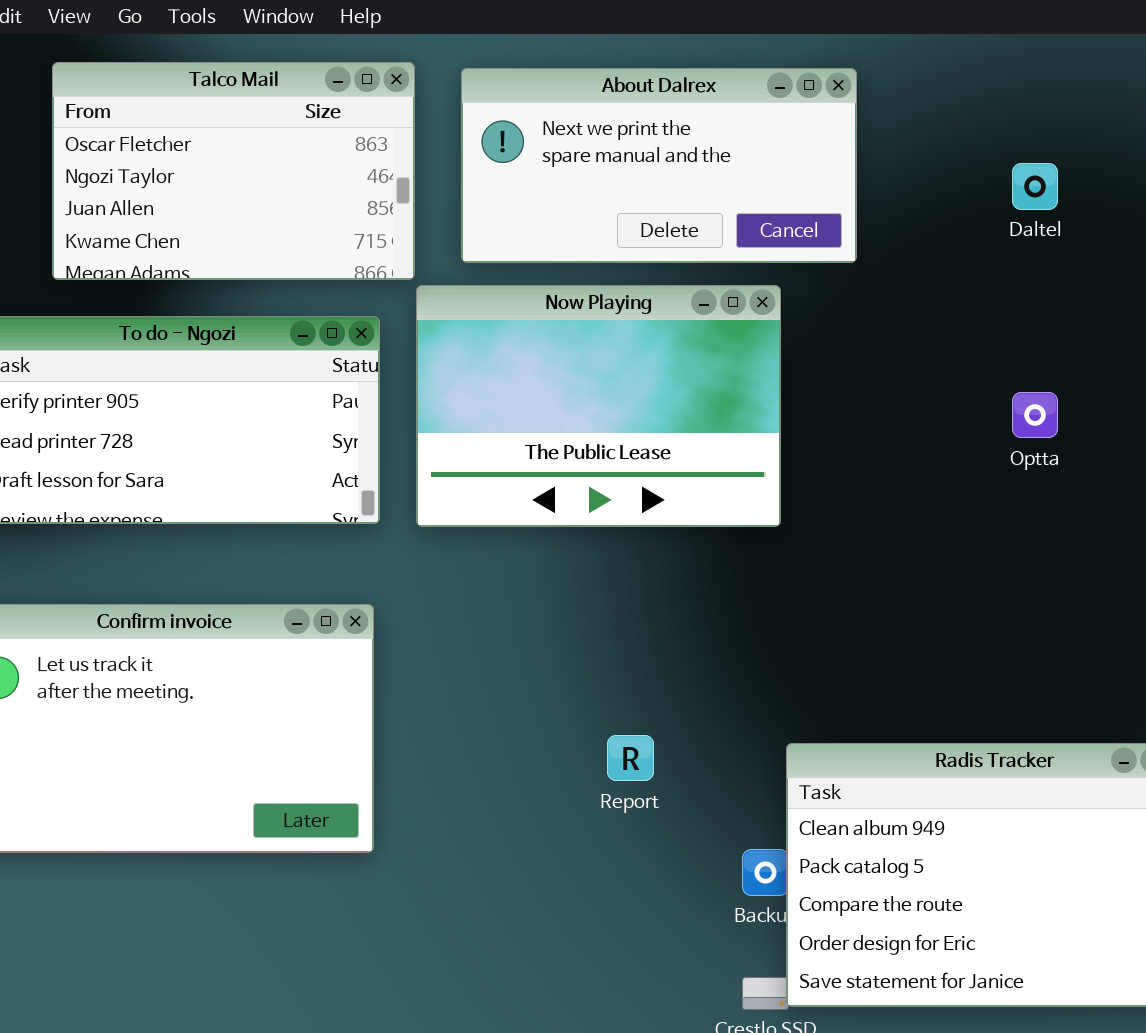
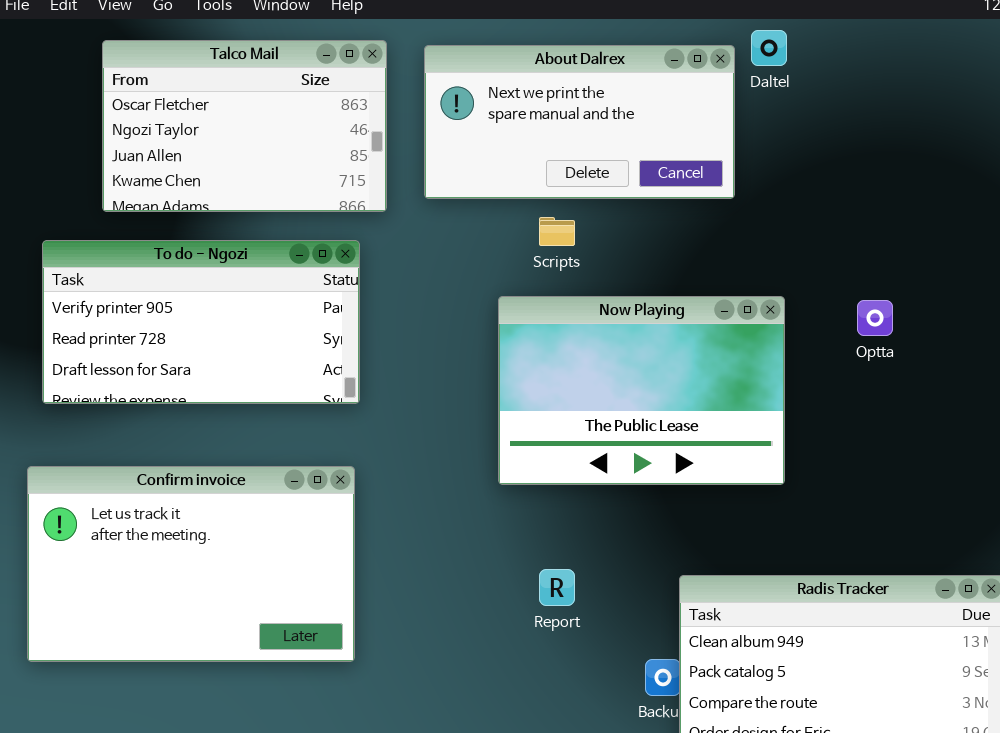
Daltel: [1012,163,1058,210] -> [751,30,787,66], moved
Now Playing: [416,285,781,527] -> [498,296,785,485], moved

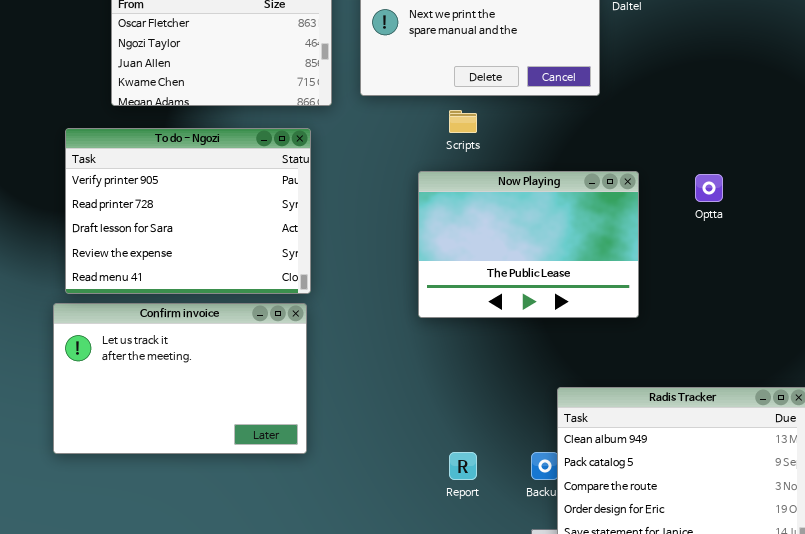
To do - Ngozi: [42,240,360,404] -> [65,128,311,294], resized
Report: [539,569,575,606] -> [449,452,477,480], moved

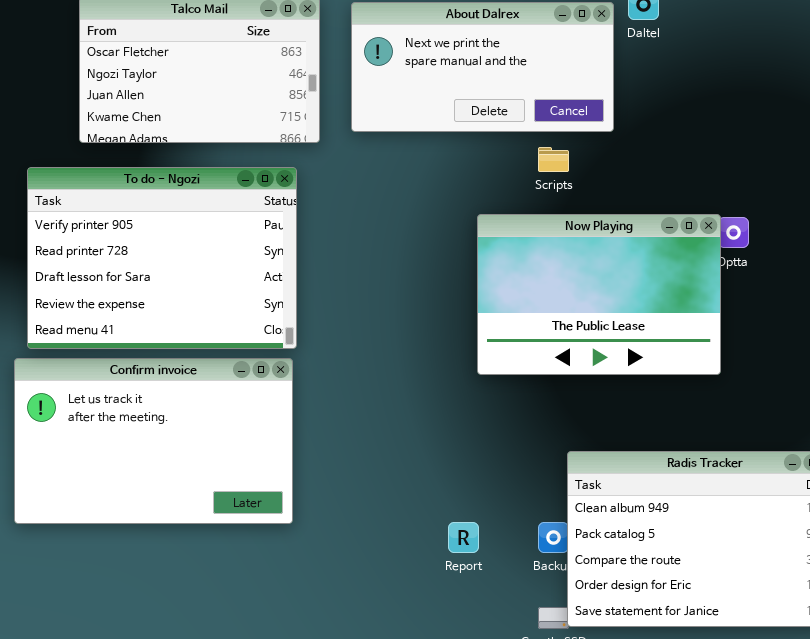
Scripts: [449,110,477,133] -> [538,147,569,172], moved
Now Playing: [418,171,639,318] -> [477,214,721,375], moved

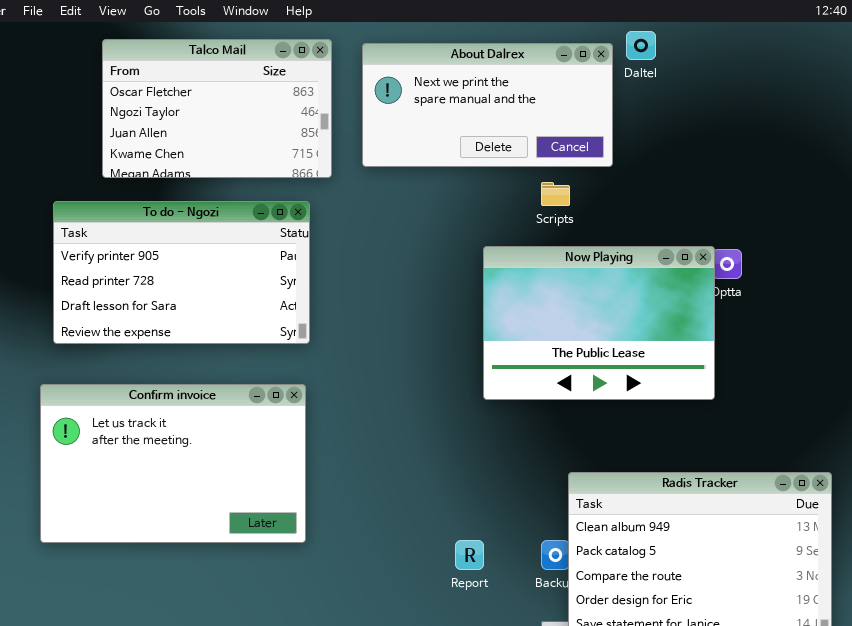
To do - Ngozi: [27,167,297,349] -> [53,201,310,344], resized

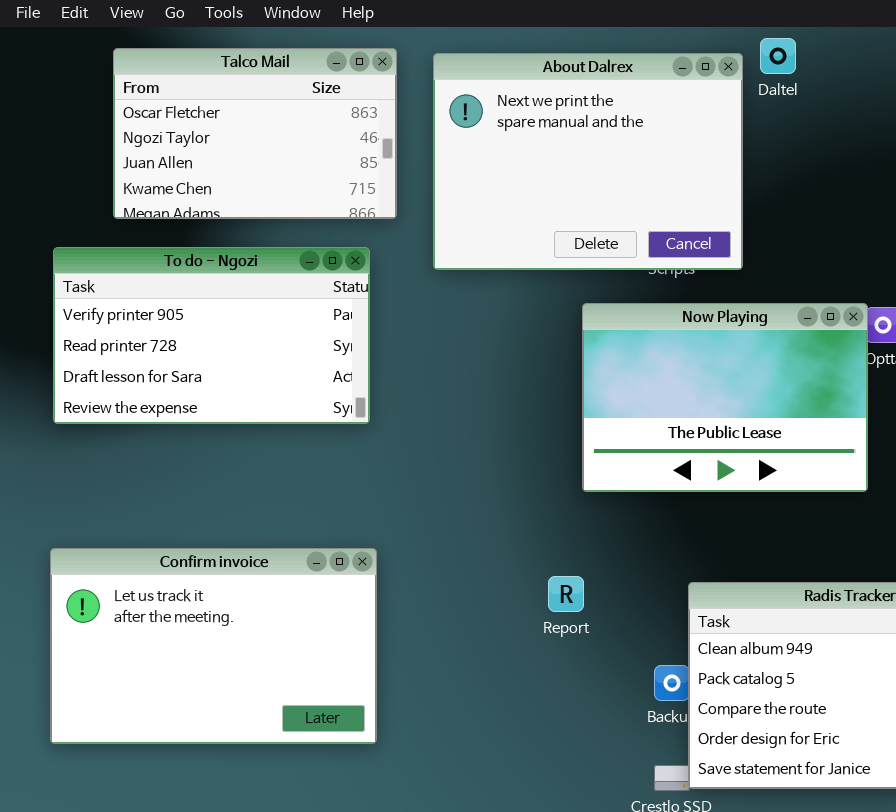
About Dalrex: [362,43,613,167] -> [433,53,743,270], resized
Confirm invoice: [40,384,306,543] -> [50,548,377,744], moved
Report: [455,540,484,570] -> [548,576,584,612], moved

